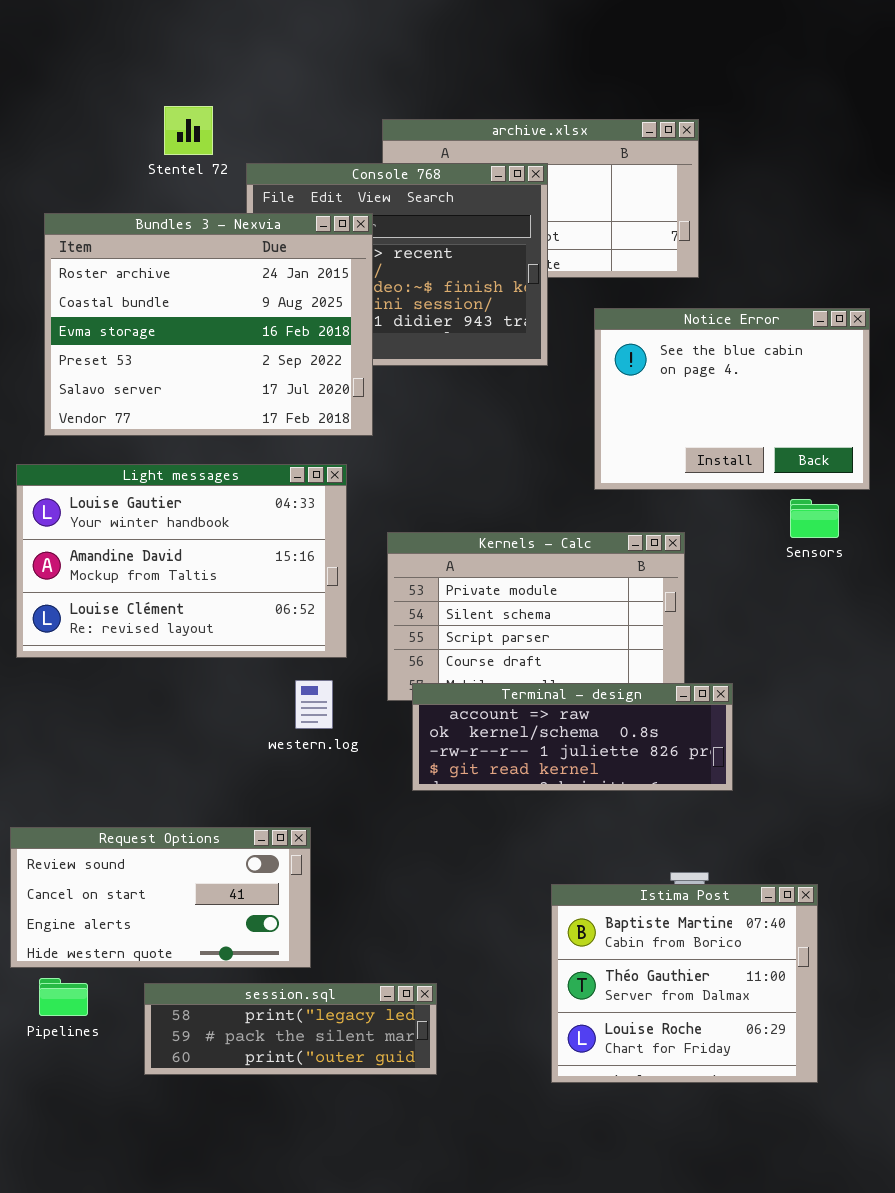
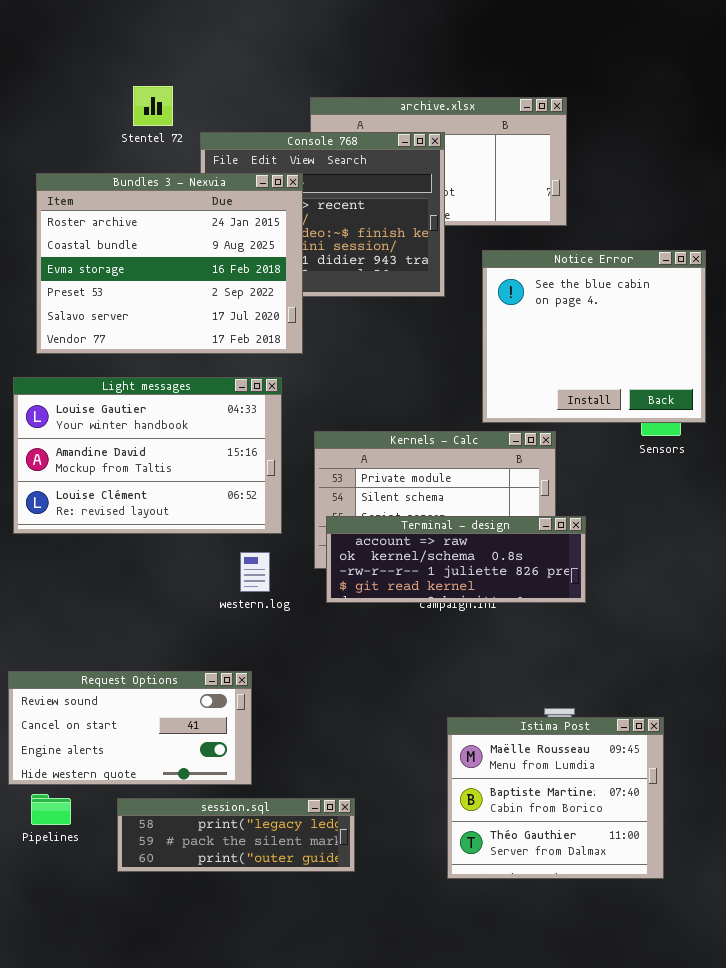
Notice Error: [594,308,870,490] -> [482,250,706,423], resized
Terminal - design: [412,683,733,791] -> [326,516,586,603], moved
Istima Post: [551,884,818,1083] -> [447,717,664,879], scrolled up 1 row

